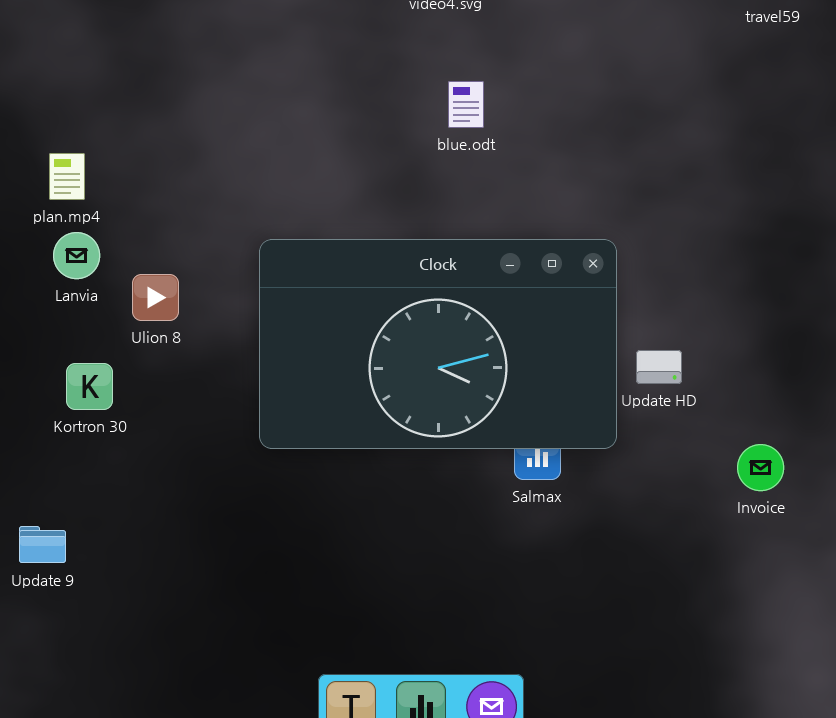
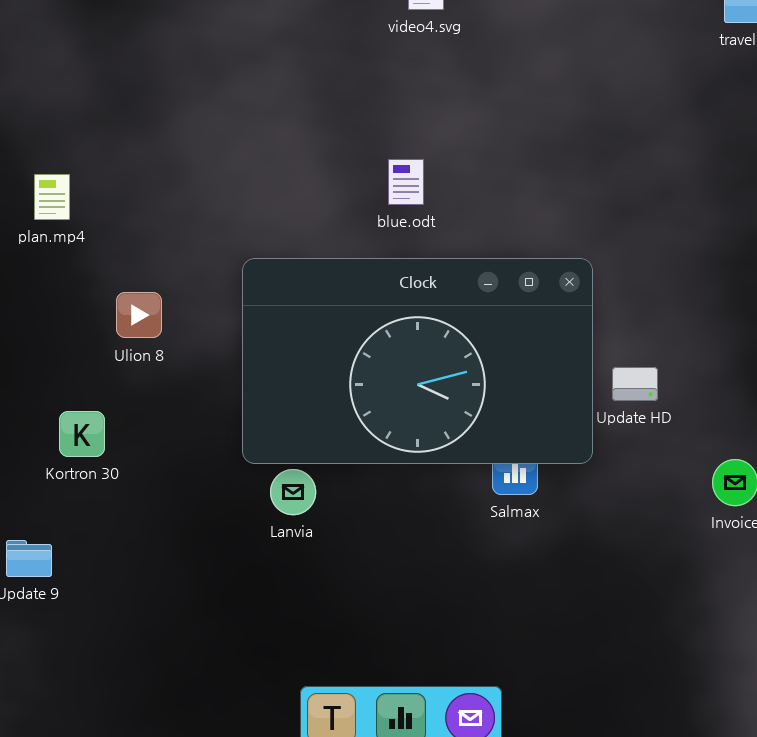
blue.odt: [448,81,484,128] -> [388,159,424,205], moved
Lanvia: [53,232,100,279] -> [270,469,316,515], moved
Kortron 30: [66,363,113,410] -> [59,411,105,457], moved

